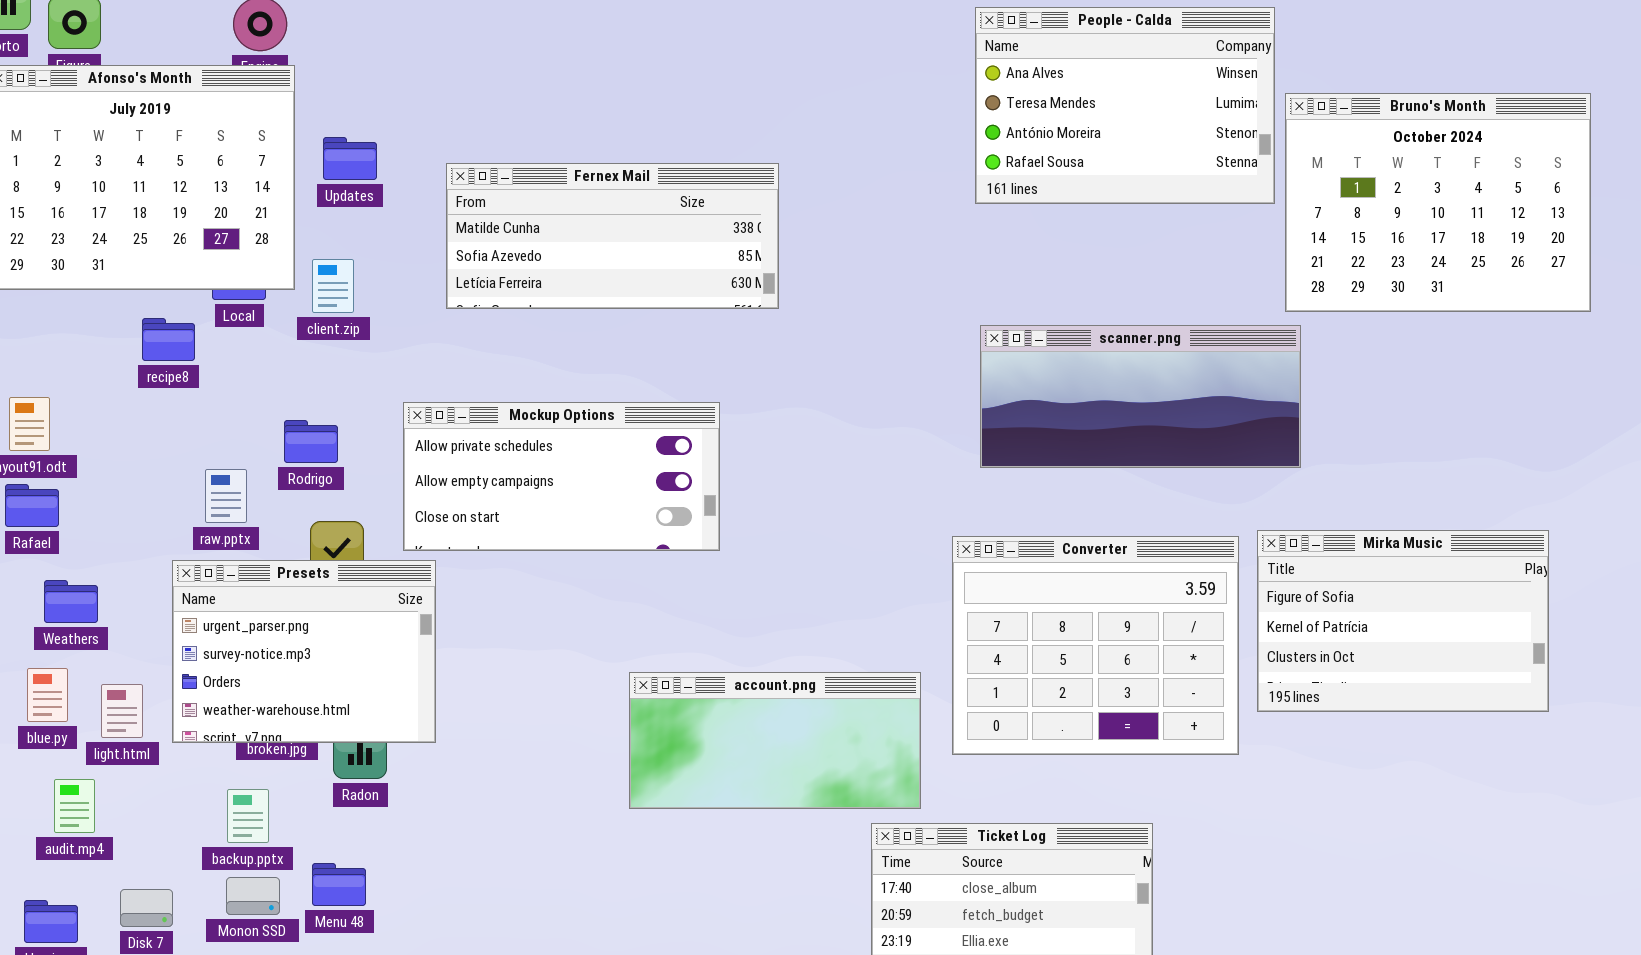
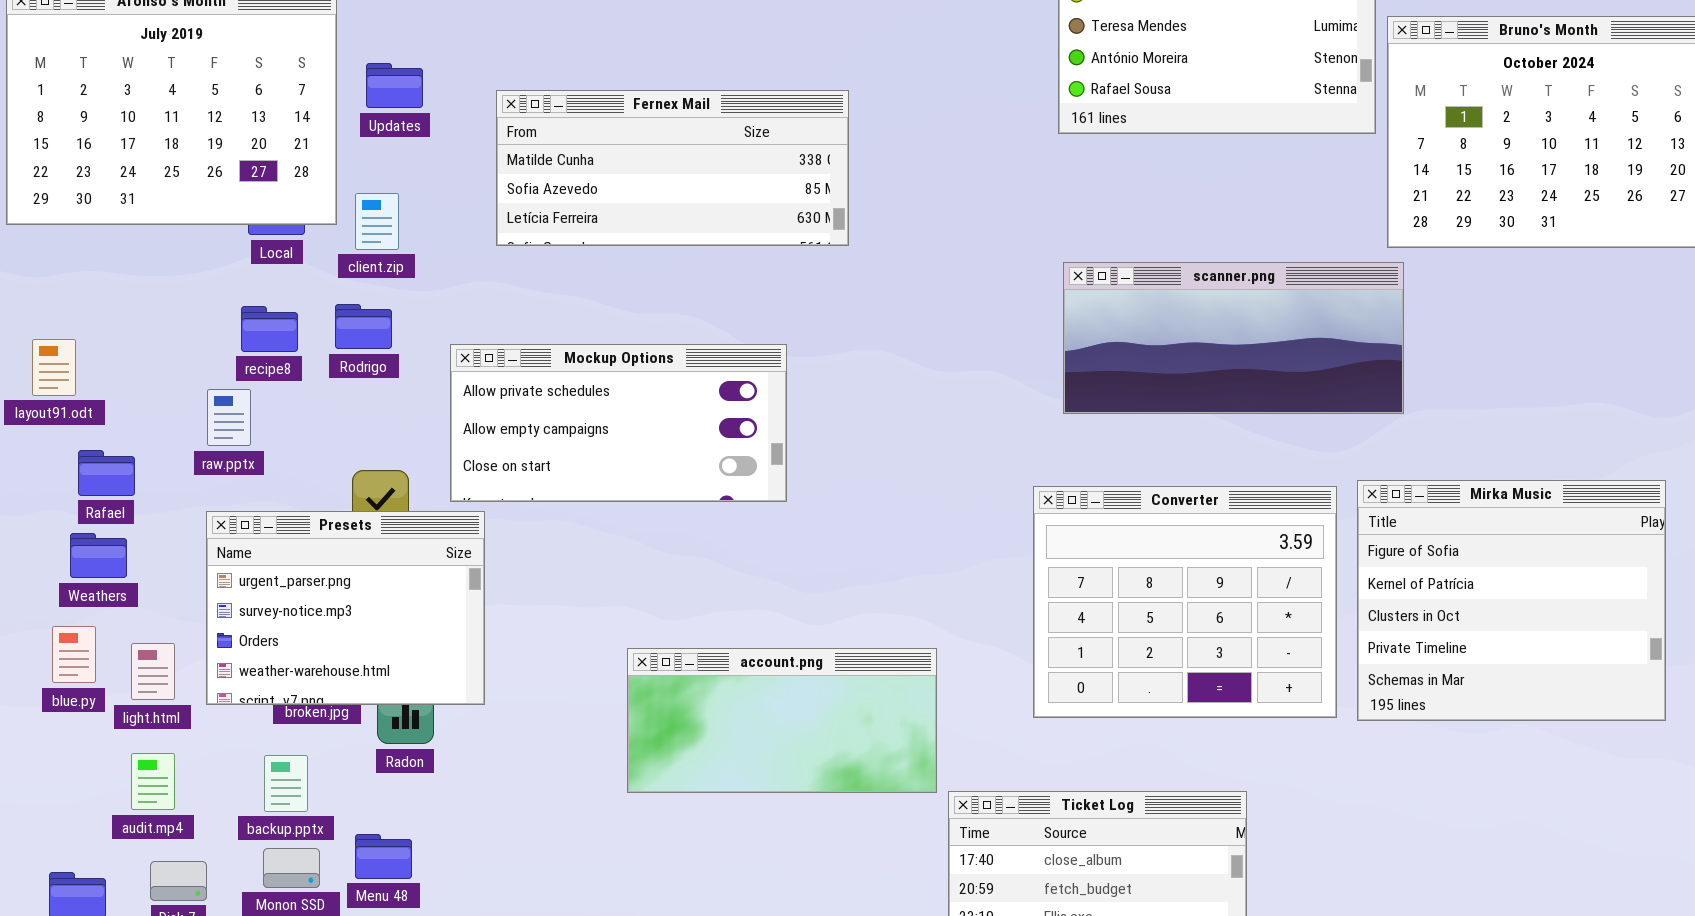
recipe8: [142,318,195,361] -> [241,306,298,352], moved
Rodrigo: [284,420,338,463] -> [335,304,392,349], moved
raw.pptx: [205,469,247,523] -> [207,389,251,446], moved
Rafael: [5,484,59,527] -> [78,450,135,496], moved
Mirka Music: [1257,530,1549,712] -> [1357,480,1666,721], resized
account.png: [629,672,921,809] -> [627,648,937,793], moved
audit.mp4: [54,779,95,833] -> [131,753,175,810], moved

